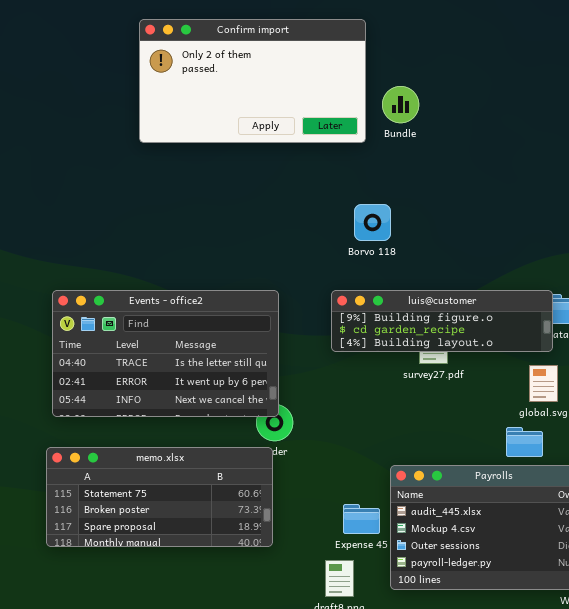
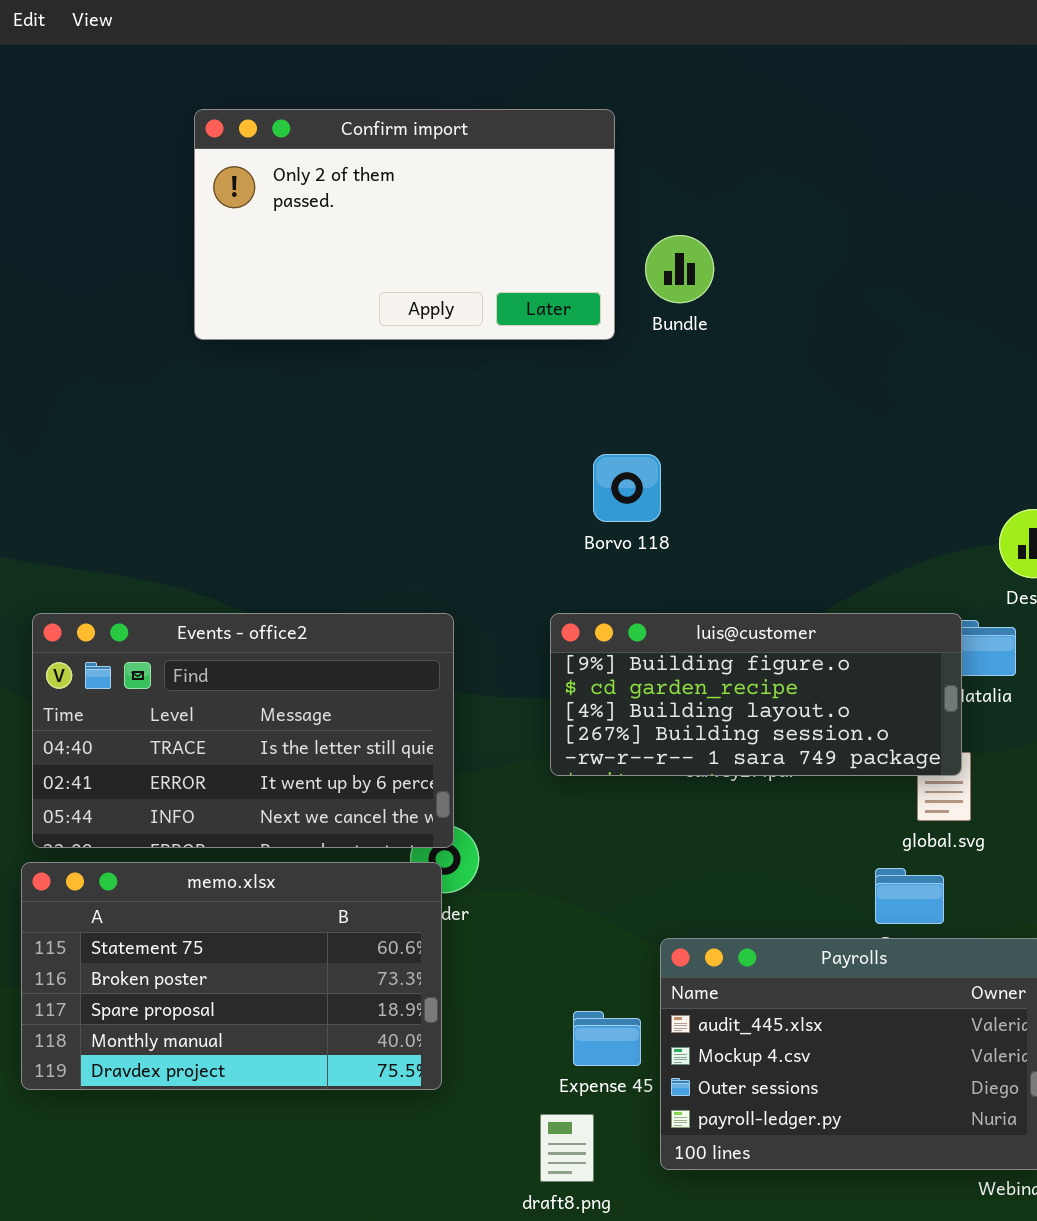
luis@customer: [331,290,553,352] -> [550,613,962,776], resized
memo.xlsx: [46,447,273,547] -> [21,862,442,1090], resized

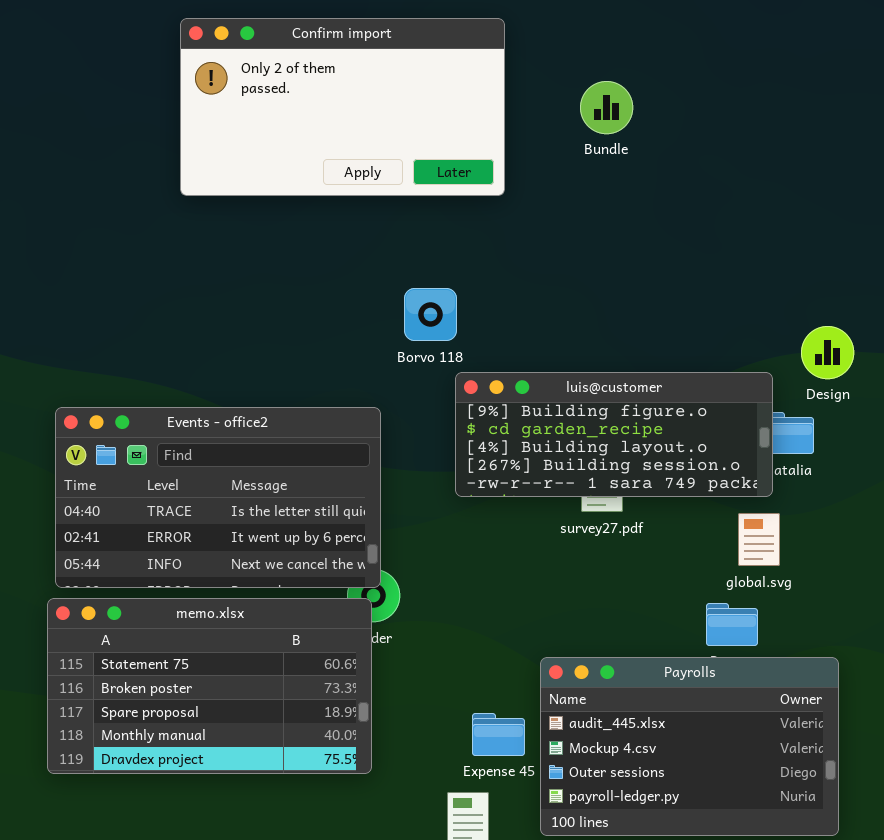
Bundle: [645,235,714,303] -> [580,81,633,134], moved
Borvo 118: [593,454,661,522] -> [404,288,457,341], moved
luis@customer: [550,613,962,776] -> [455,372,773,497], moved

